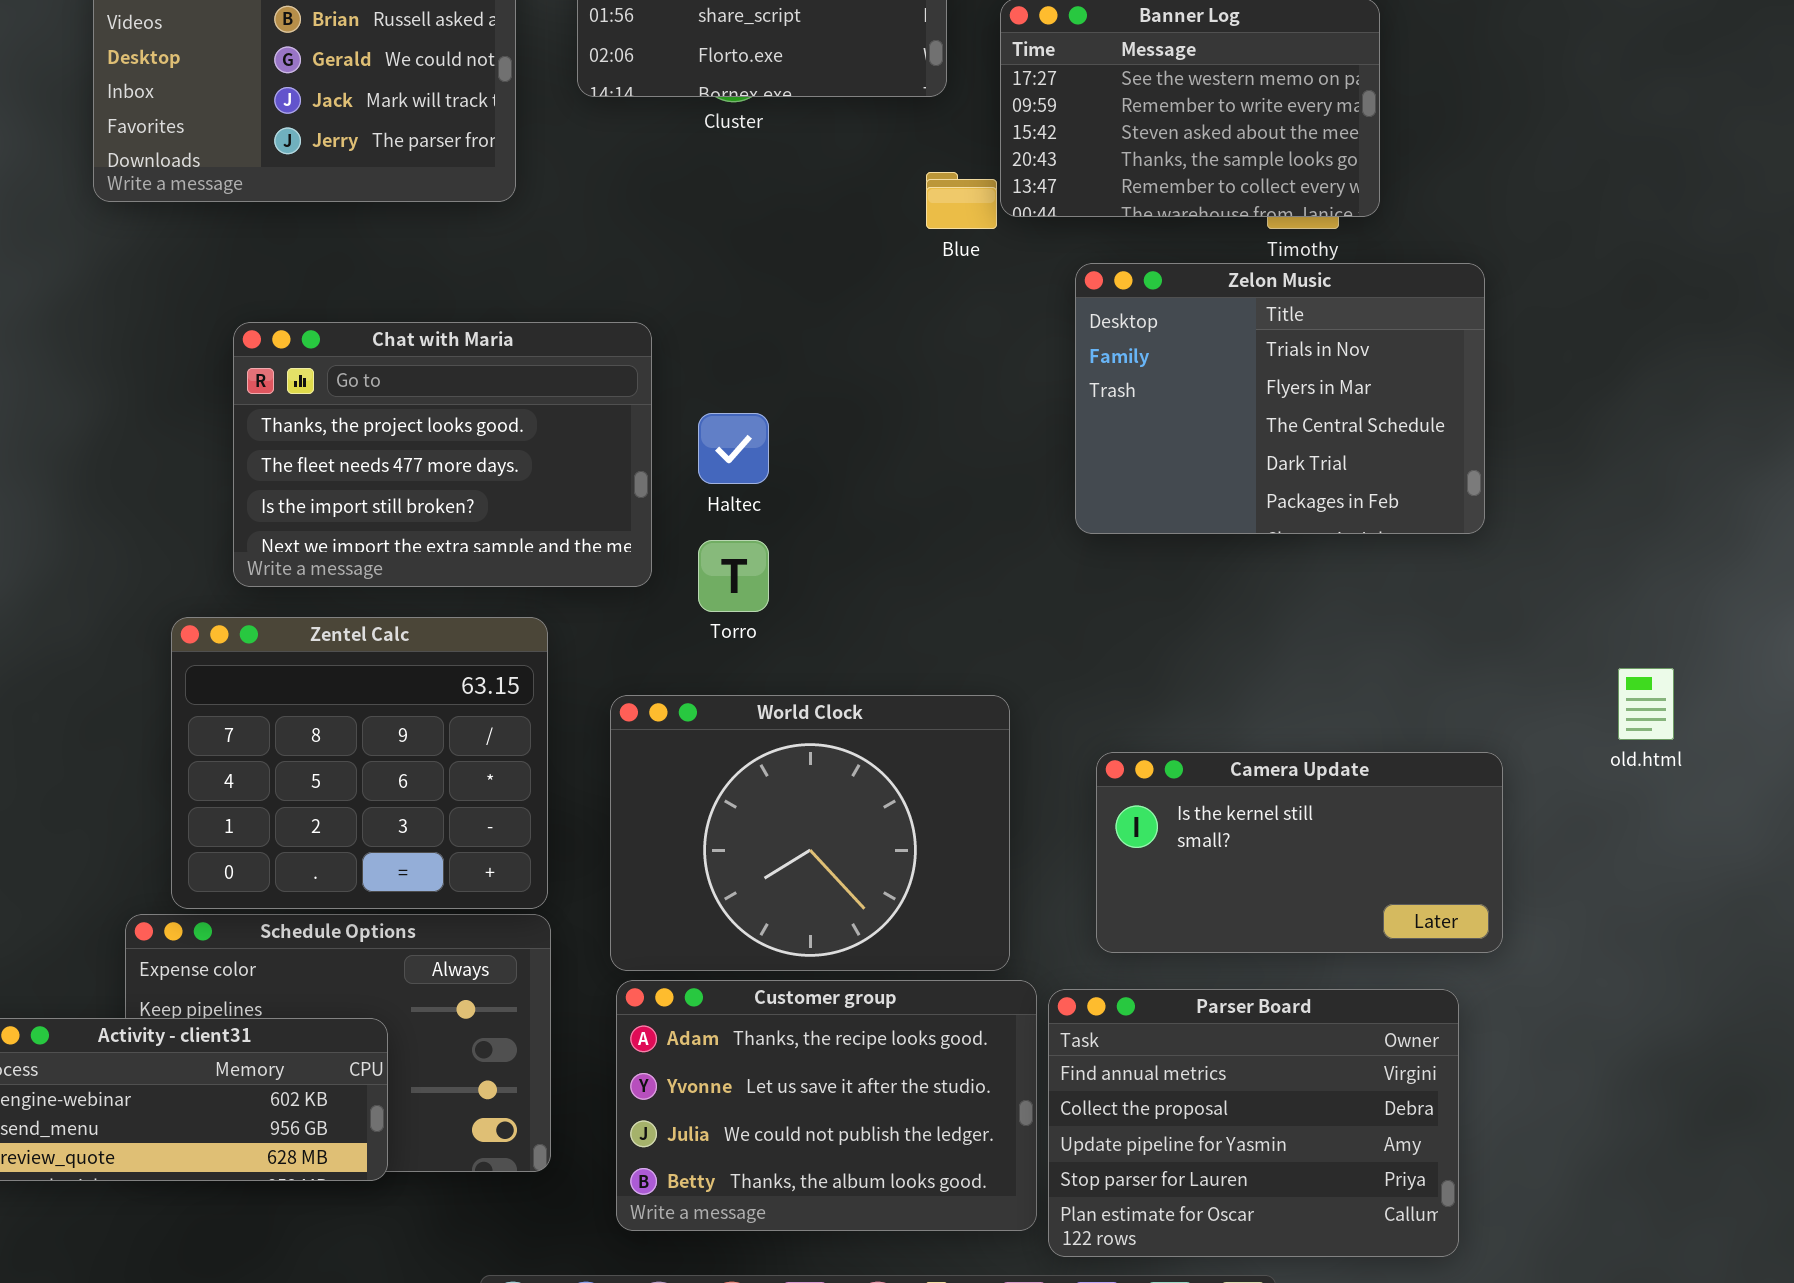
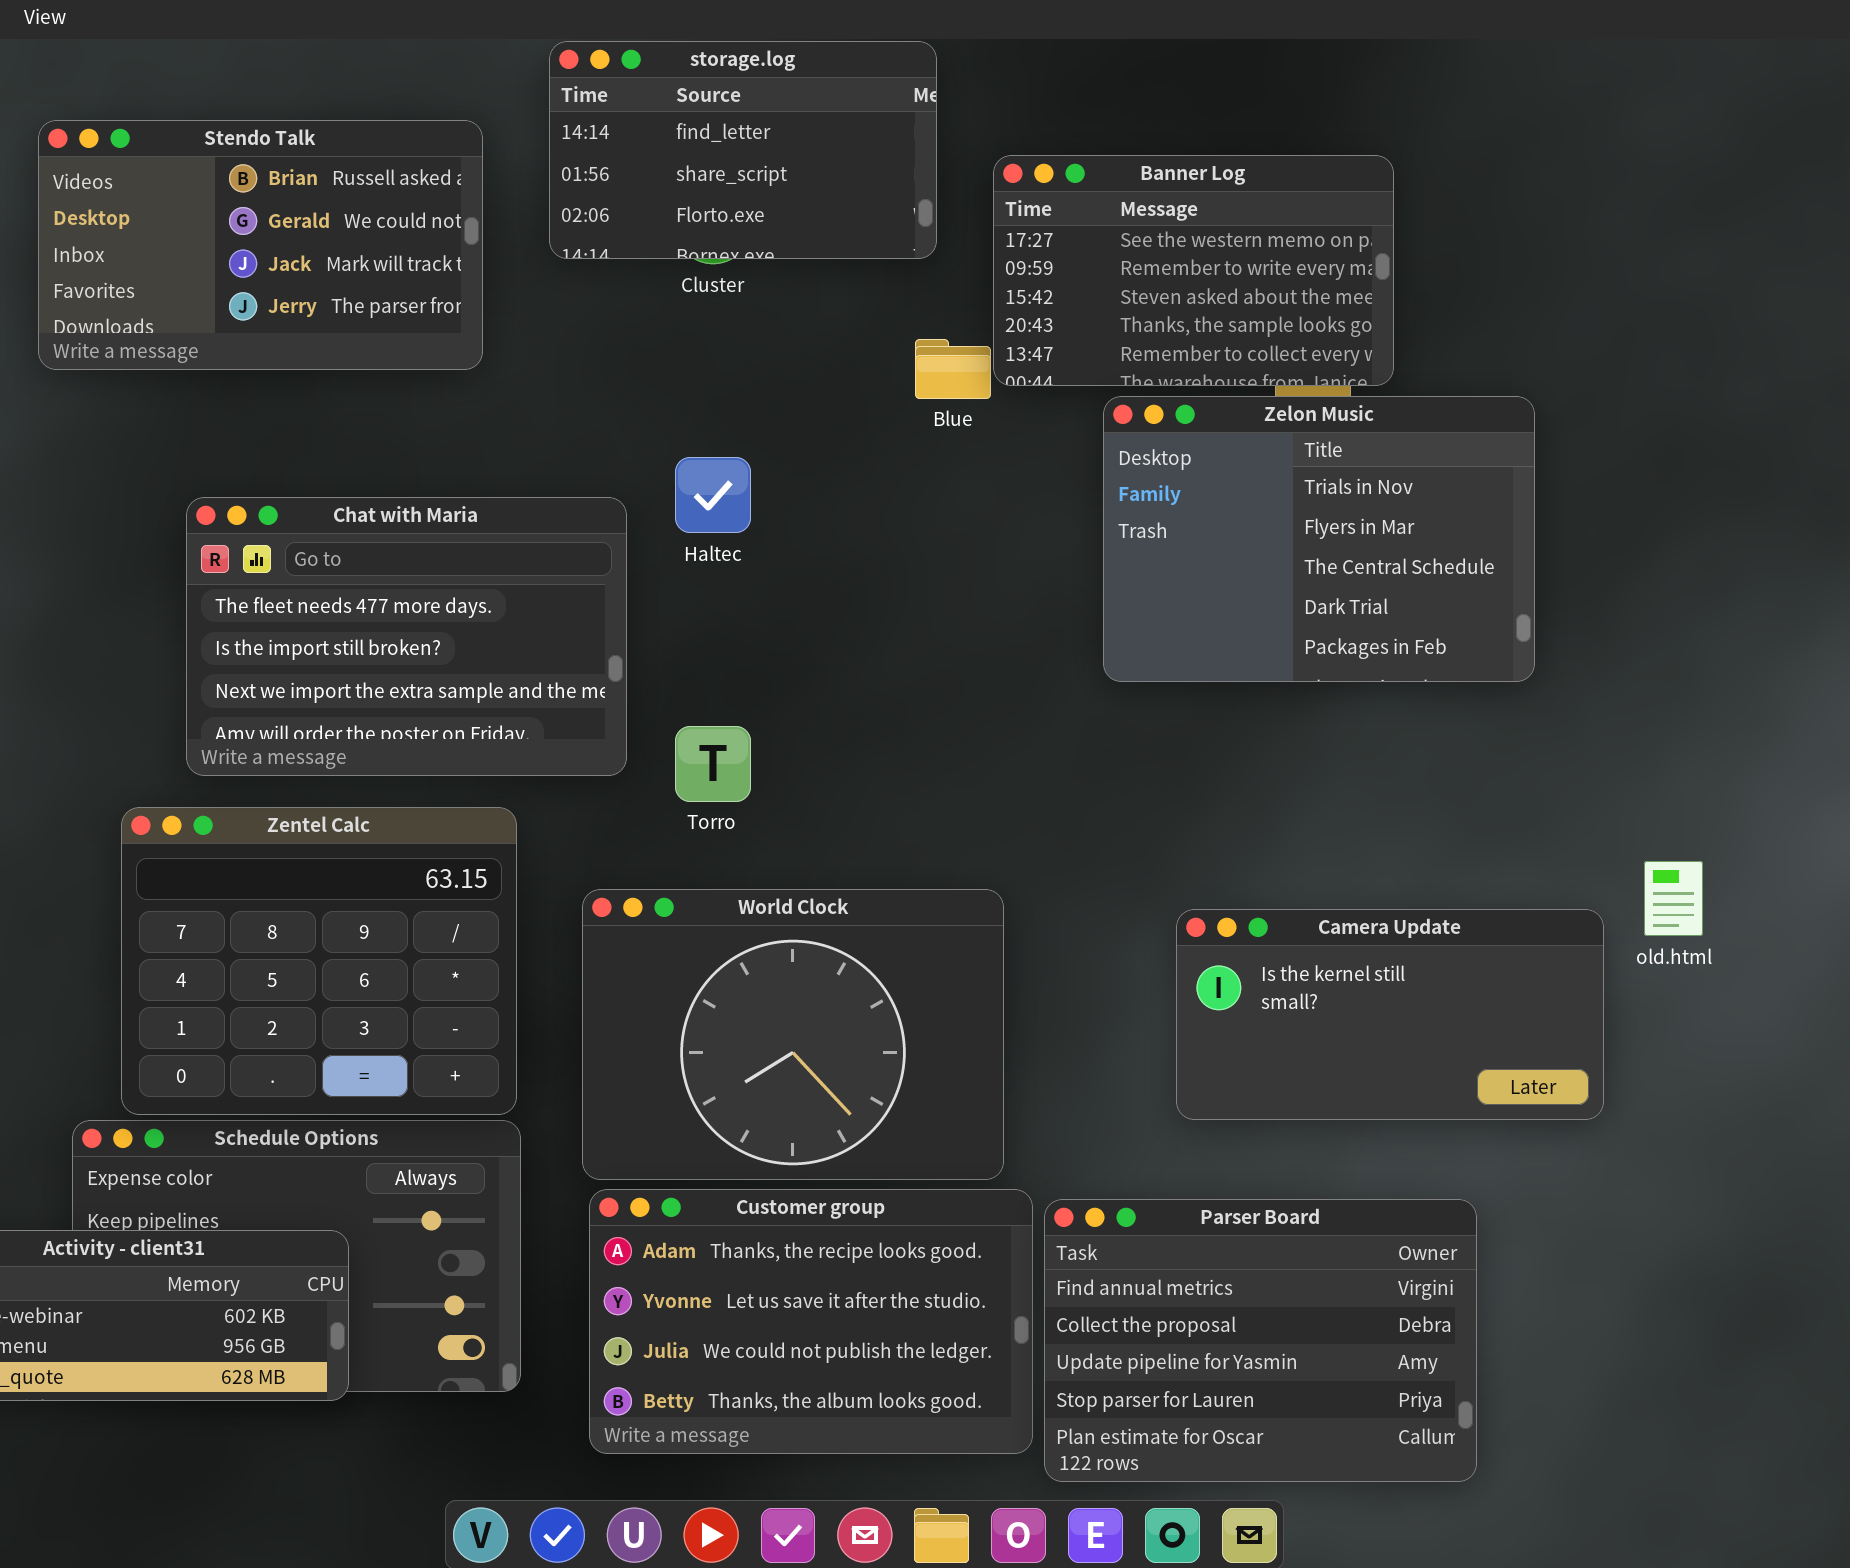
Zelon Music: [1075,263,1485,534] -> [1103,396,1535,682], moved
Chat with Maria: [233,322,652,587] -> [186,497,627,776], scrolled down 1 row
Haltec: [698,413,769,484] -> [675,457,751,533], moved
Camera Update: [1096,752,1503,953] -> [1176,909,1604,1120], moved

